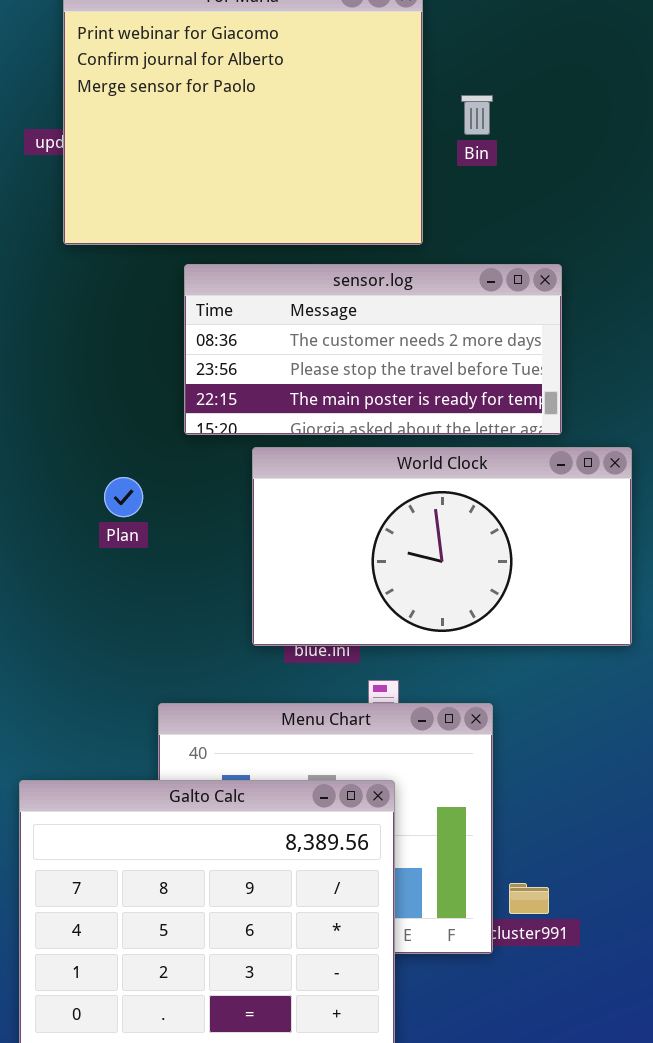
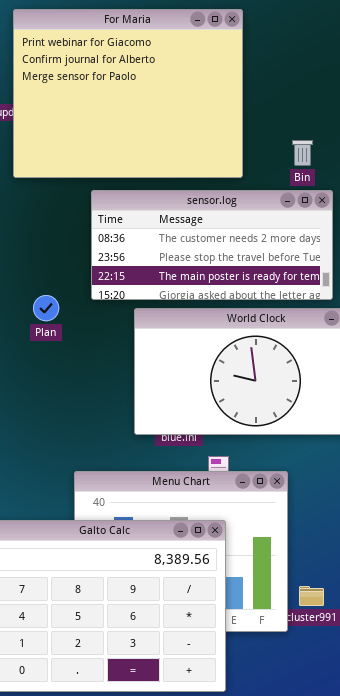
Bin: [461,95,493,135] -> [292,140,313,166], moved
Plan: [104,477,143,517] -> [33,295,59,321], moved

